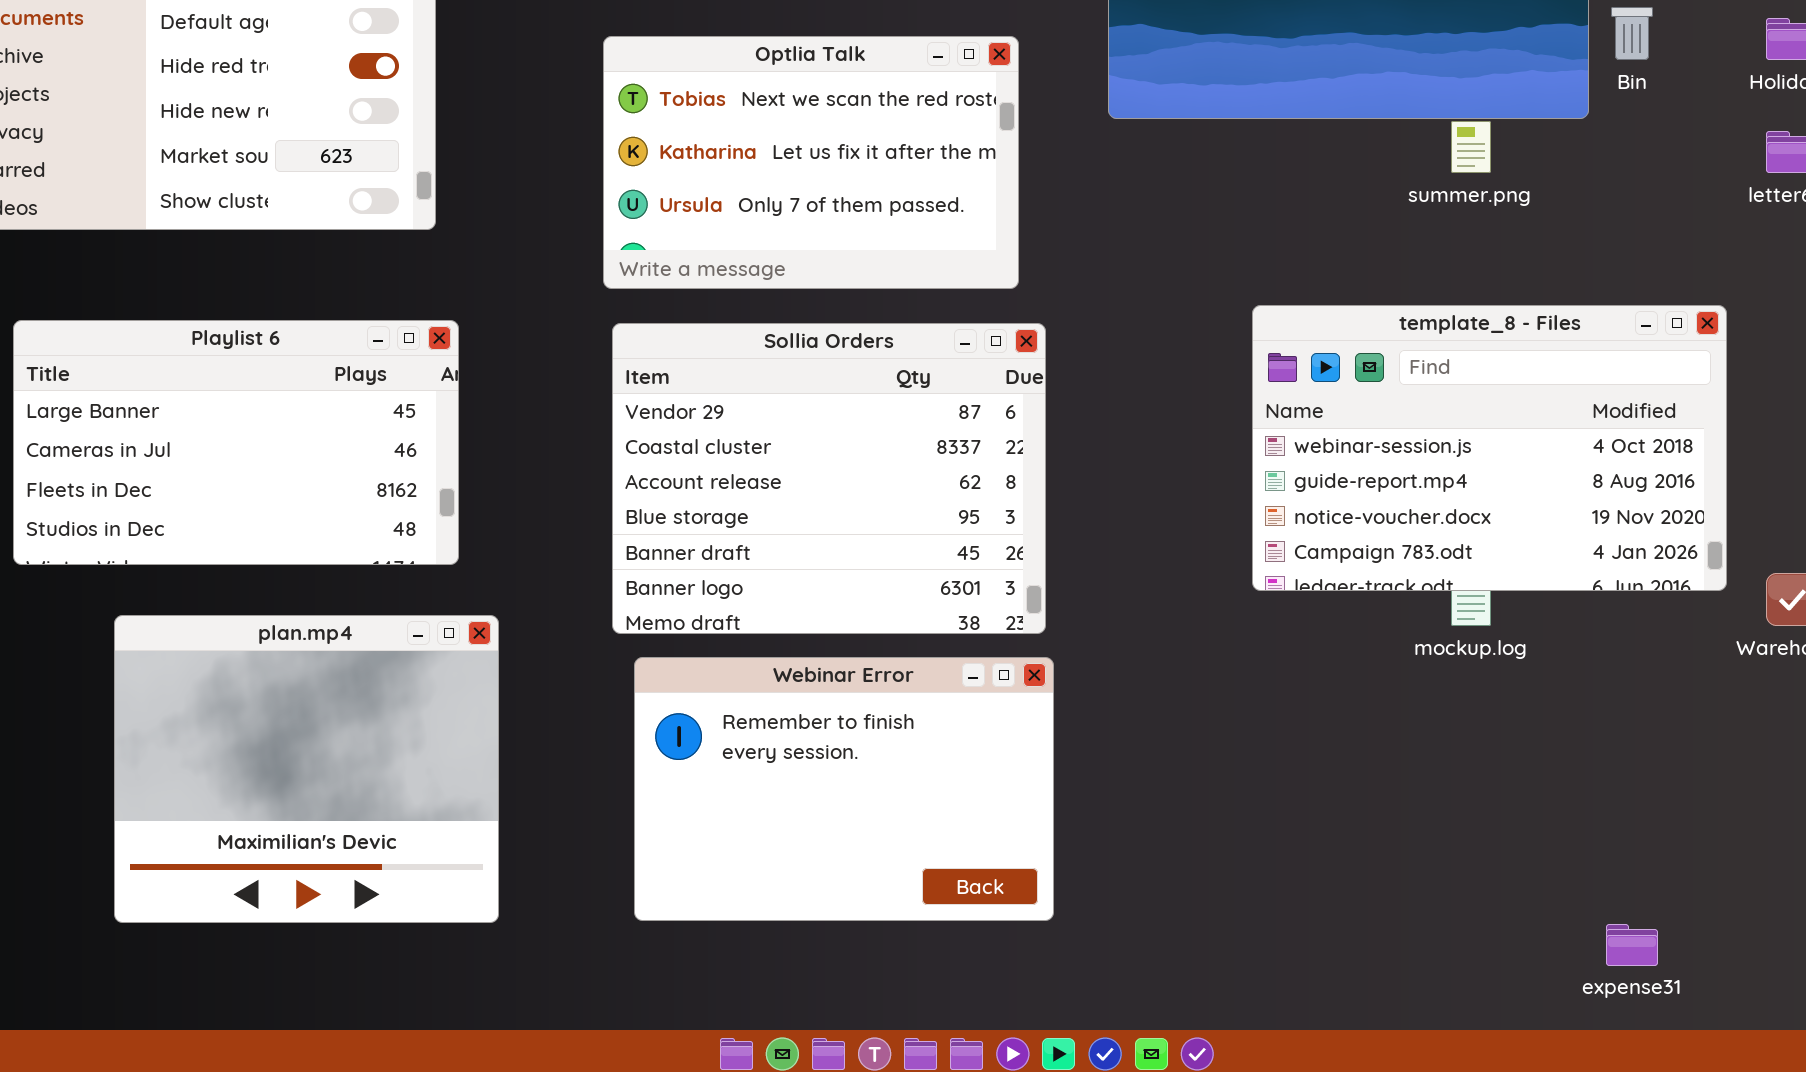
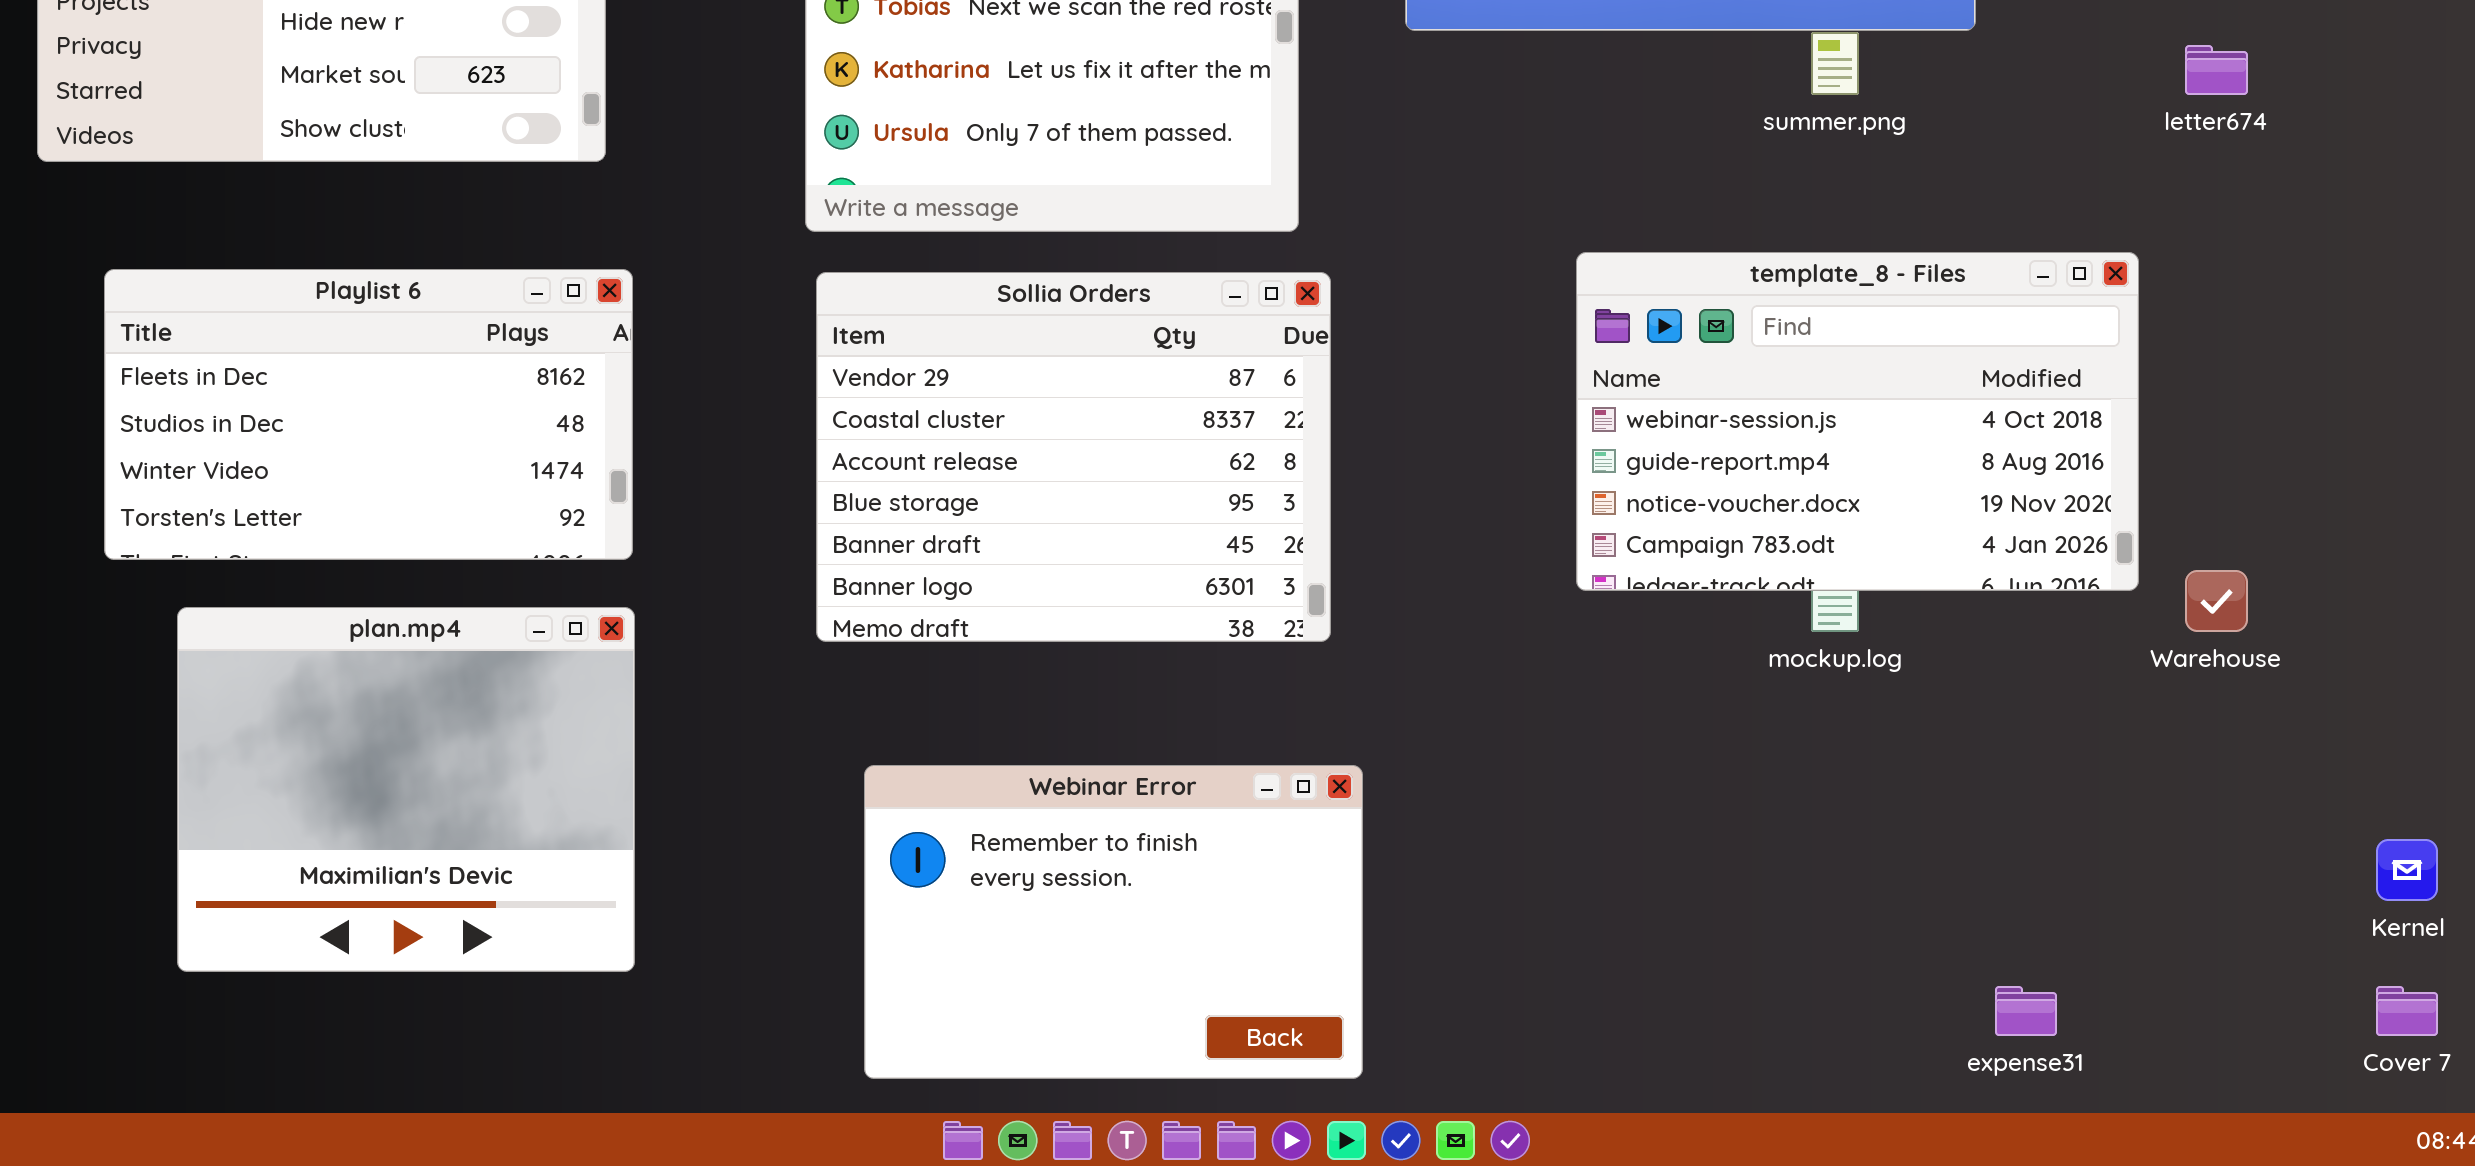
Playlist 6: [13,320,459,565] -> [104,269,633,560], scrolled down 2 rows
plan.mp4: [114,615,499,923] -> [177,607,635,972], moved
Webinar Error: [634,657,1054,921] -> [864,765,1363,1079], moved

